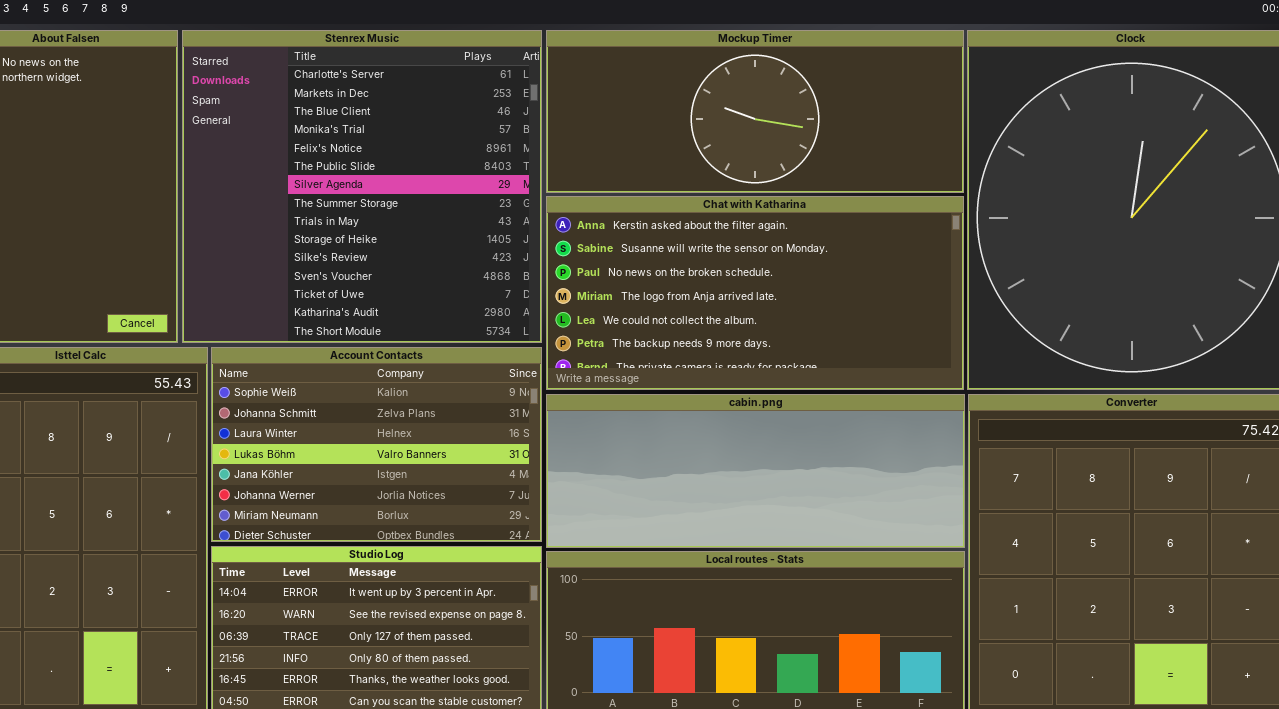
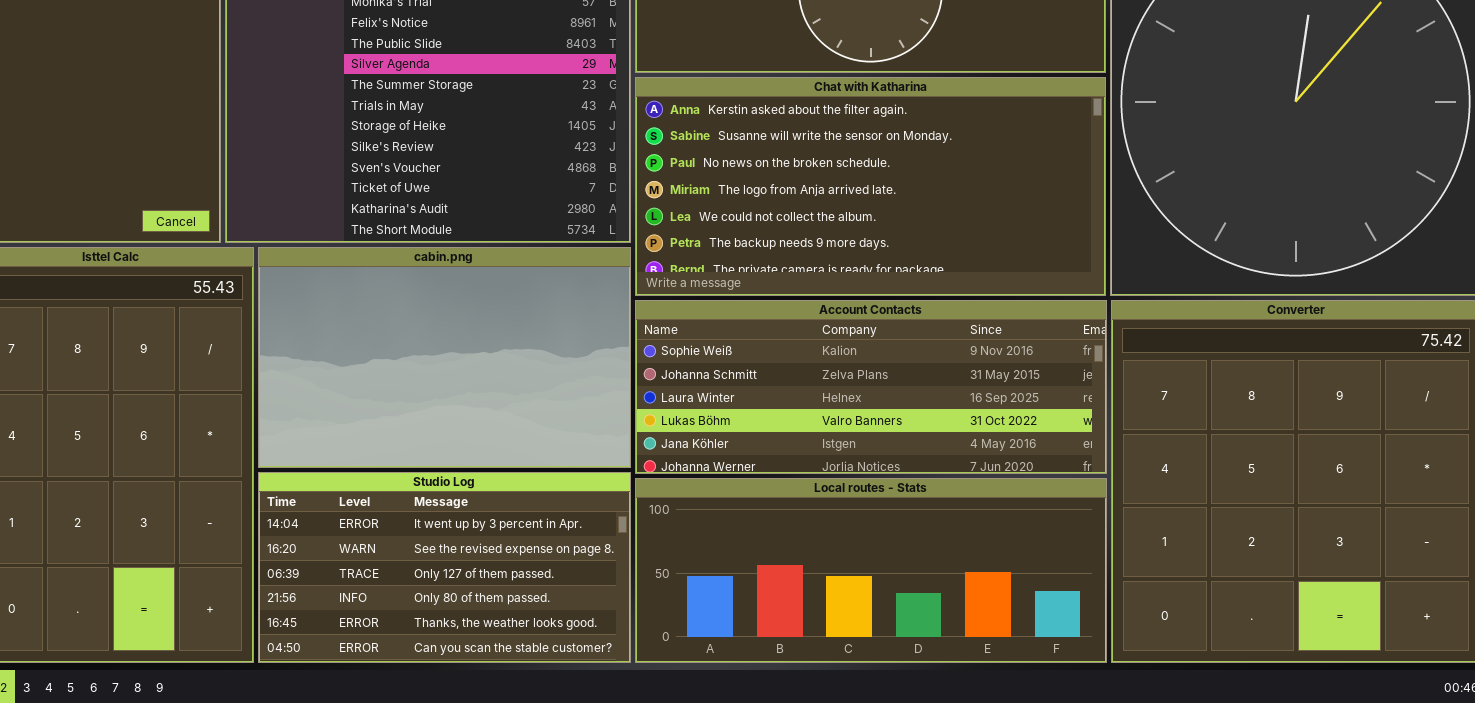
Account Contacts: [211,347,542,542] -> [635,300,1107,474], moved, resized
cabin.png: [546,394,965,548] -> [258,247,631,468], moved, resized

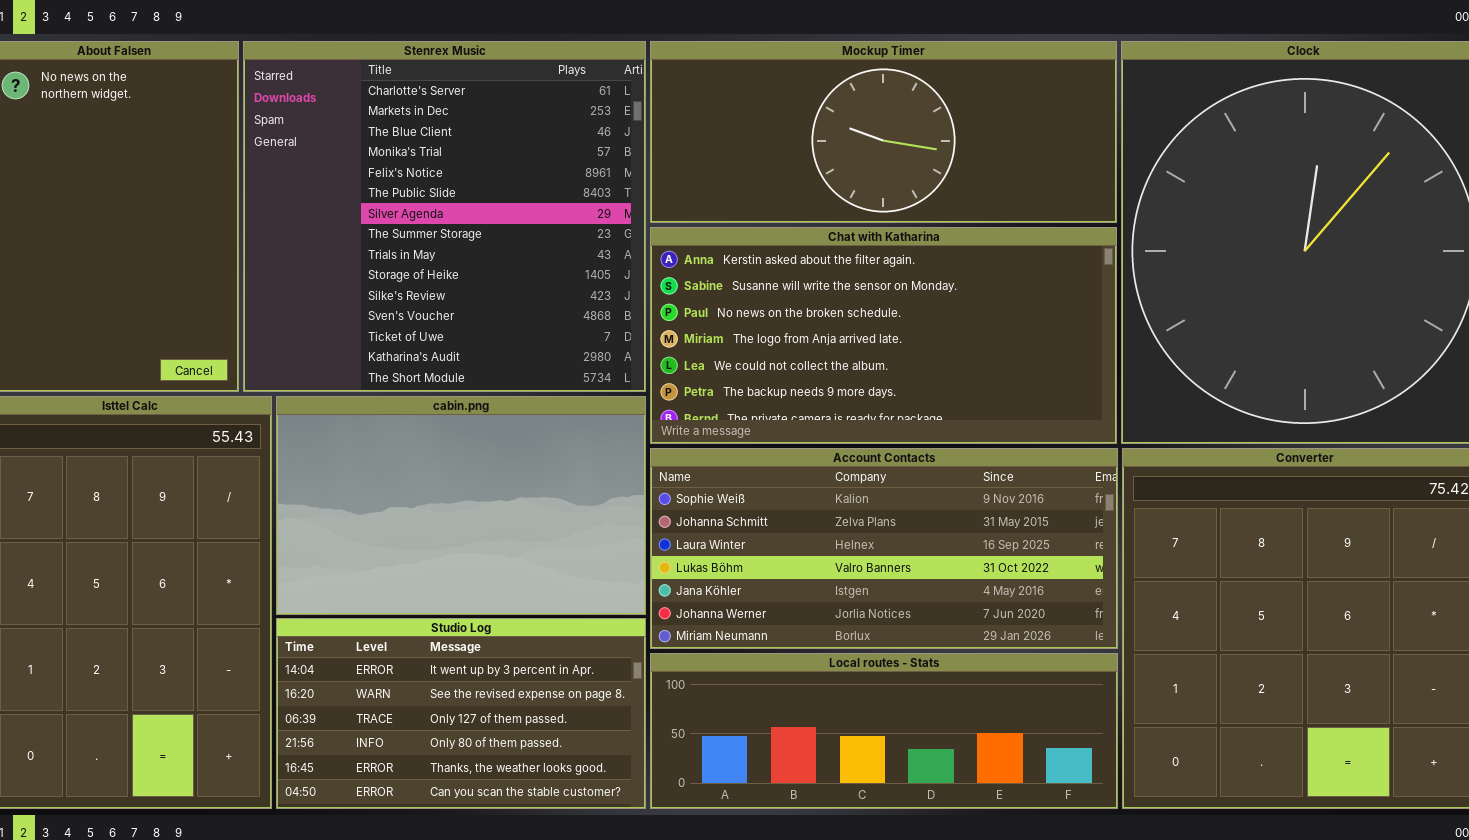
Account Contacts: [635,300,1107,474] -> [650,448,1118,649], resized
Local routes - Stats: [635,478,1107,663] -> [650,653,1118,809], resized

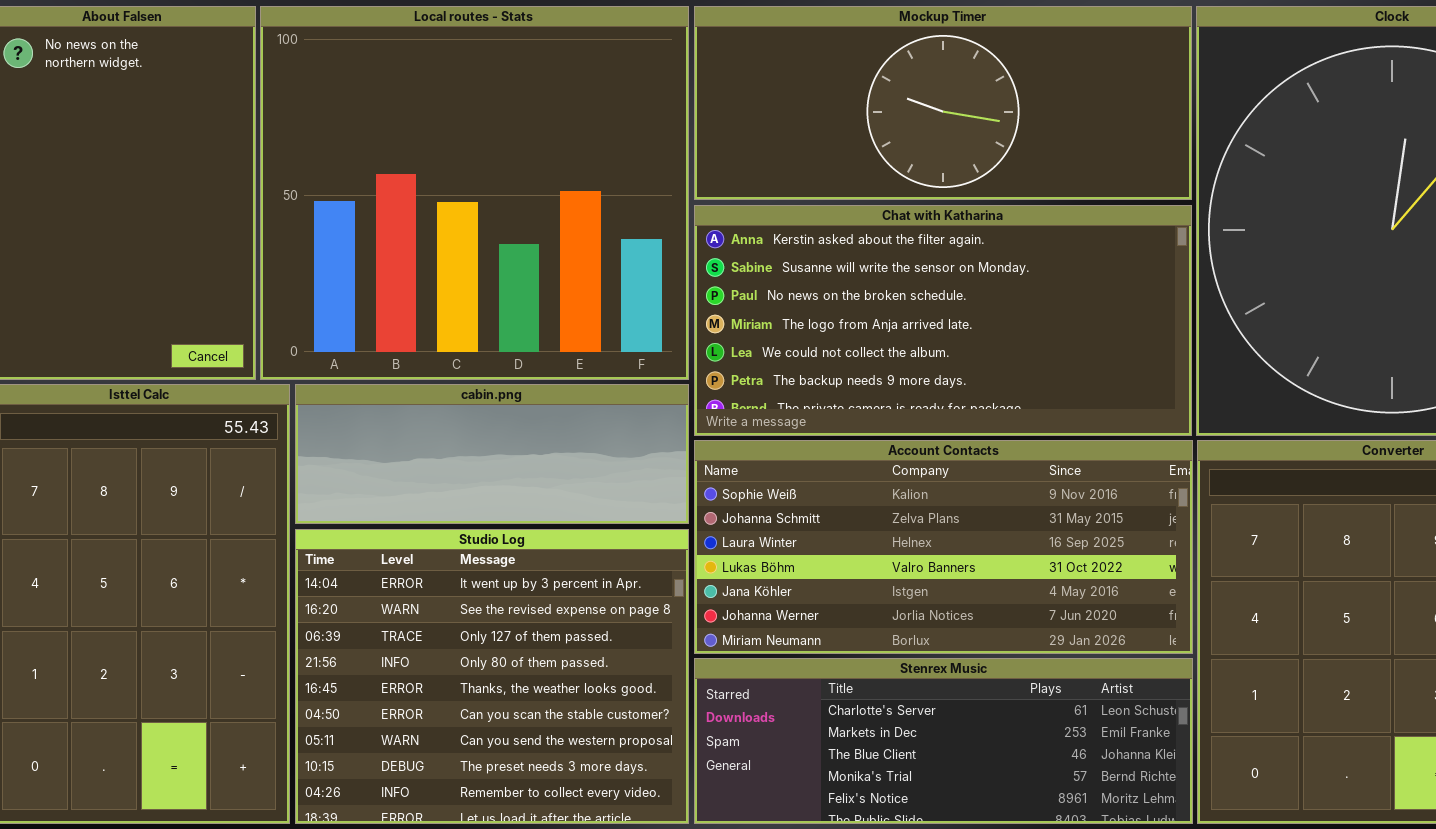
Stenrex Music: [243,41,646,392] -> [694,658,1193,824], moved, resized
cabin.png: [276,396,646,615] -> [295,384,689,524], resized
Studio Log: [276,618,646,809] -> [295,529,689,824], resized
Local routes - Stats: [650,653,1118,809] -> [260,6,689,380], moved, resized

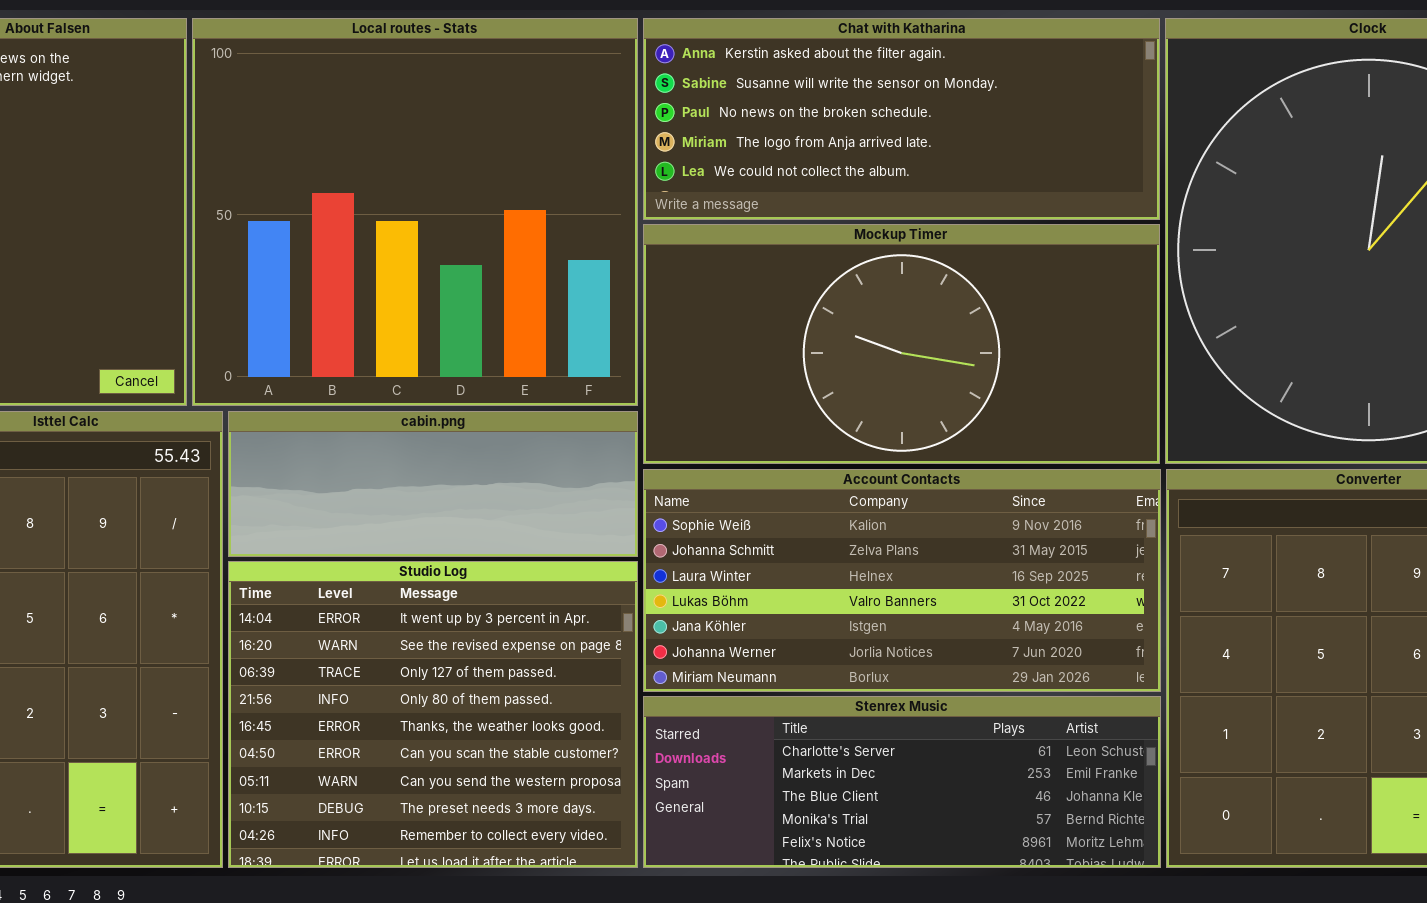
Mockup Timer: [694,6,1192,200] -> [643,224,1160,464], moved, resized
Chat with Katharina: [694,205,1192,436] -> [643,18,1160,220], moved, resized

